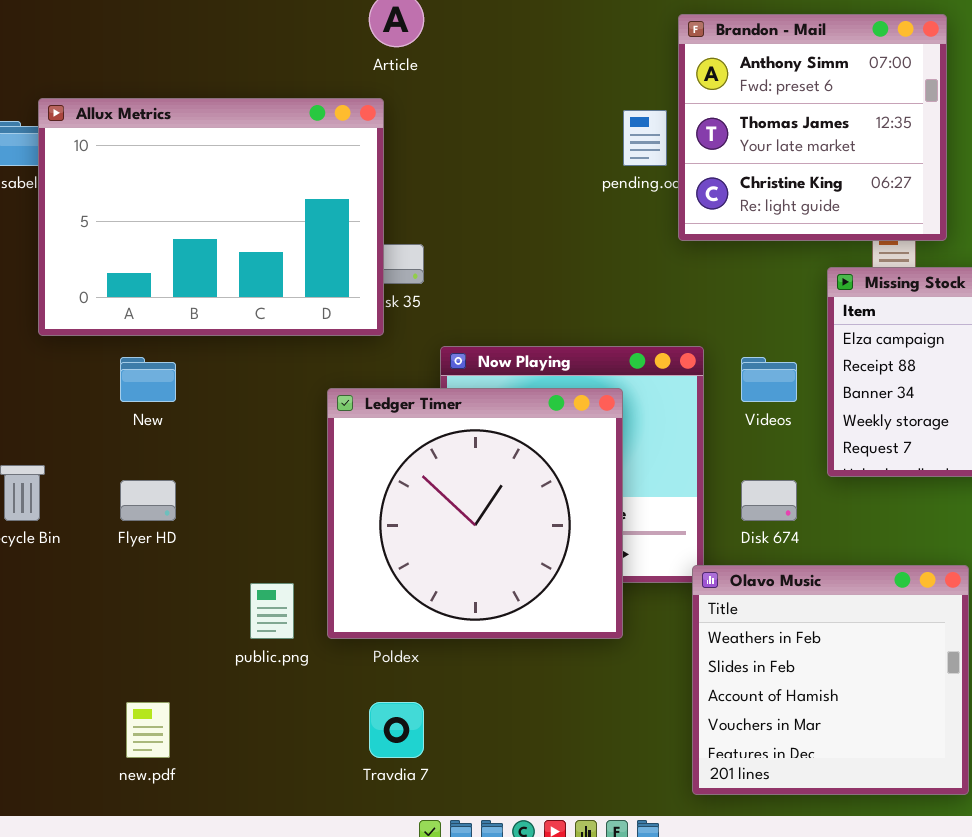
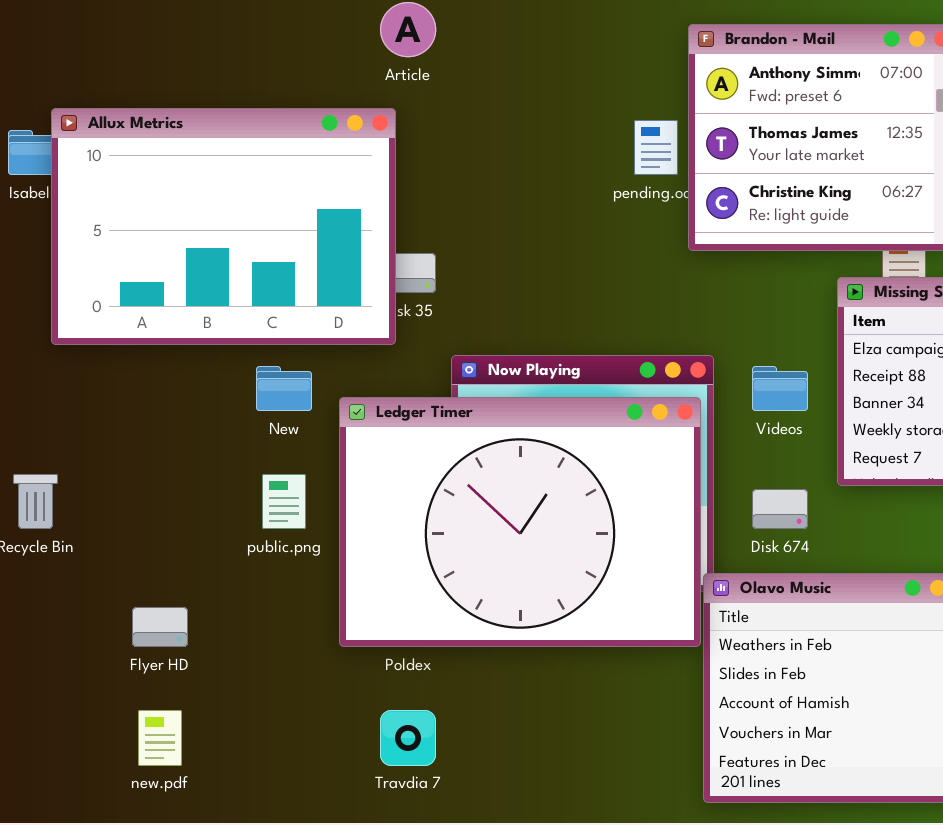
New: [120,357,176,402] -> [256,366,312,411], moved
Ledger Timer: [327,388,623,639] -> [339,397,701,647], resized
Flyer HD: [120,480,176,521] -> [132,607,188,647], moved
public.png: [250,583,294,639] -> [262,474,306,529], moved

